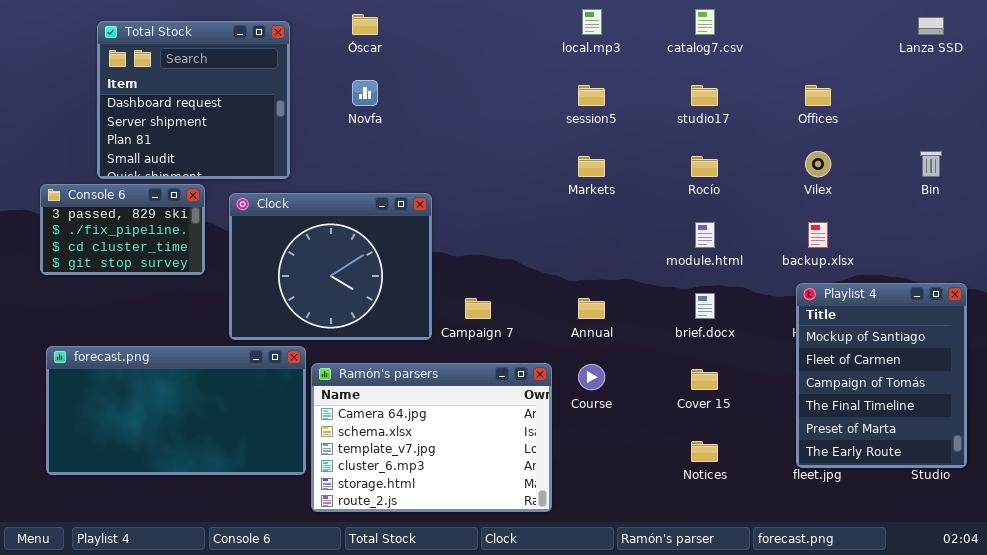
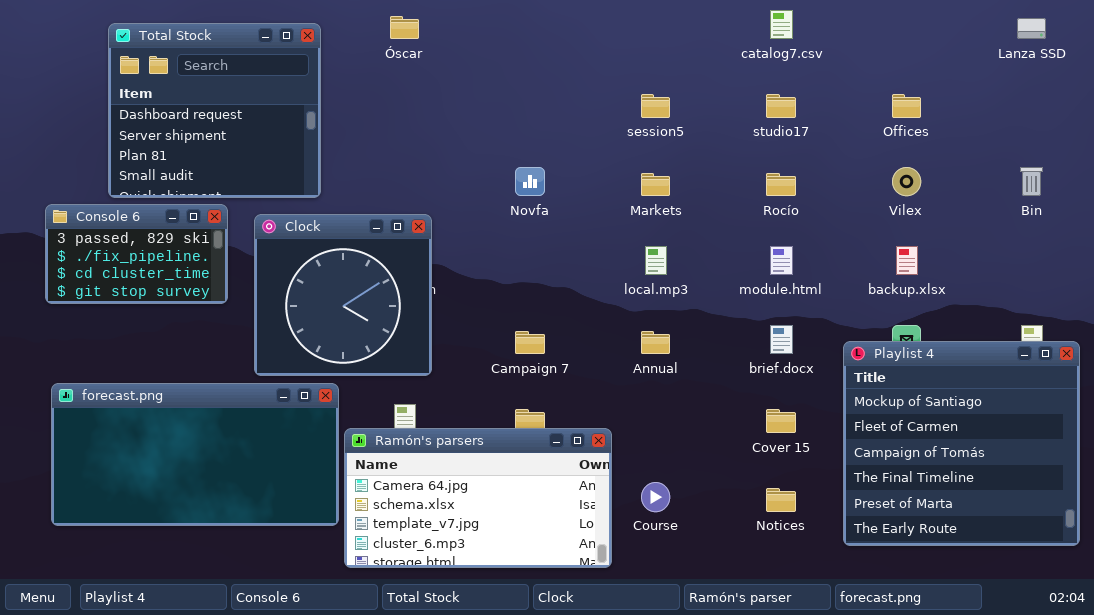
local.mp3: [582,9,602,35] -> [645,246,667,275], moved
Novfa: [352,80,378,106] -> [515,167,545,196], moved
Clock: [229,193,432,340] -> [254,214,432,376], resized
Playlist 4: [796,283,967,468] -> [843,341,1080,546], moved, resized
Ramón's parsers: [311,363,552,512] -> [344,428,612,568], resized
Course: [578,364,605,390] -> [641,482,670,512], moved

